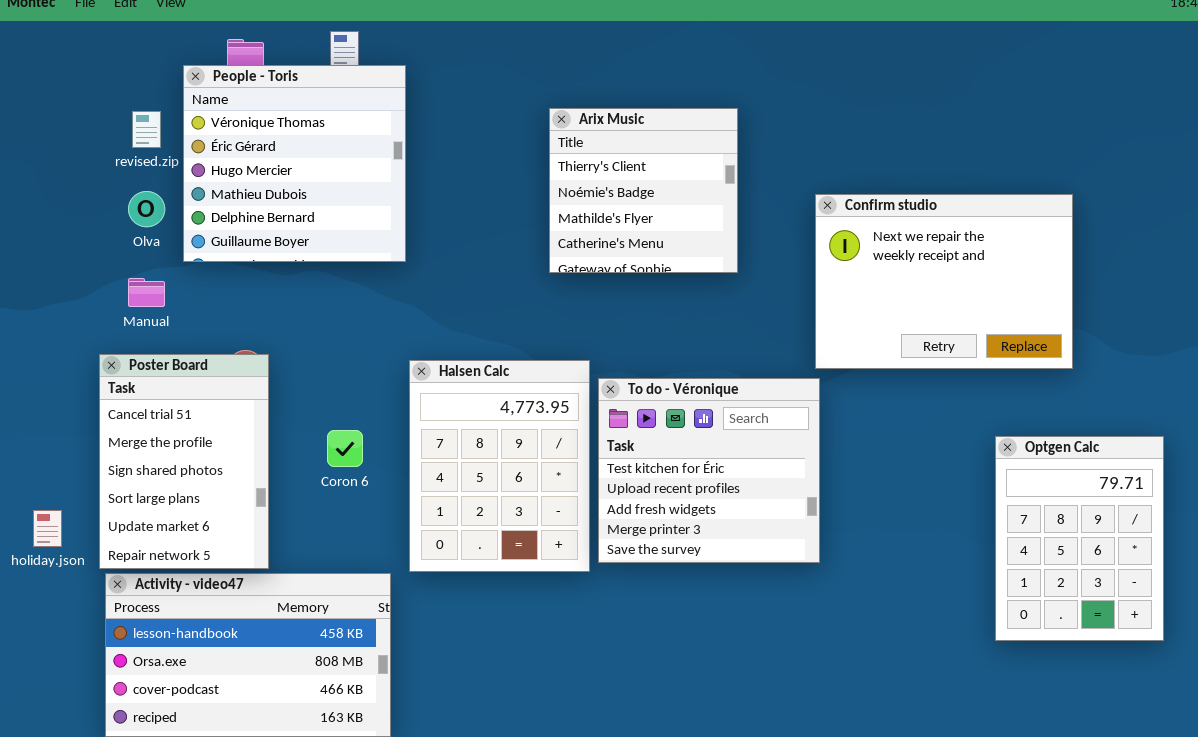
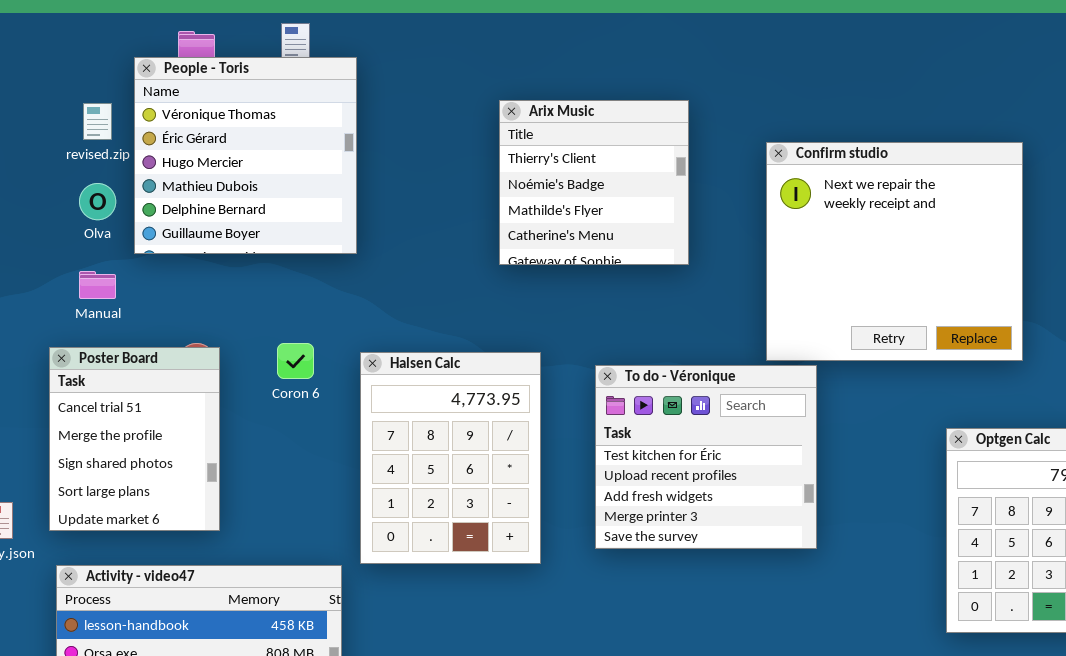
Confirm studio: [815,194,1073,369] -> [766,142,1023,361], resized
Poster Board: [99,354,269,569] -> [49,347,220,531], resized
To do - Véronique: [598,378,820,563] -> [595,365,817,549], moved
Coron 6: [327,430,363,467] -> [277,343,314,379], moved

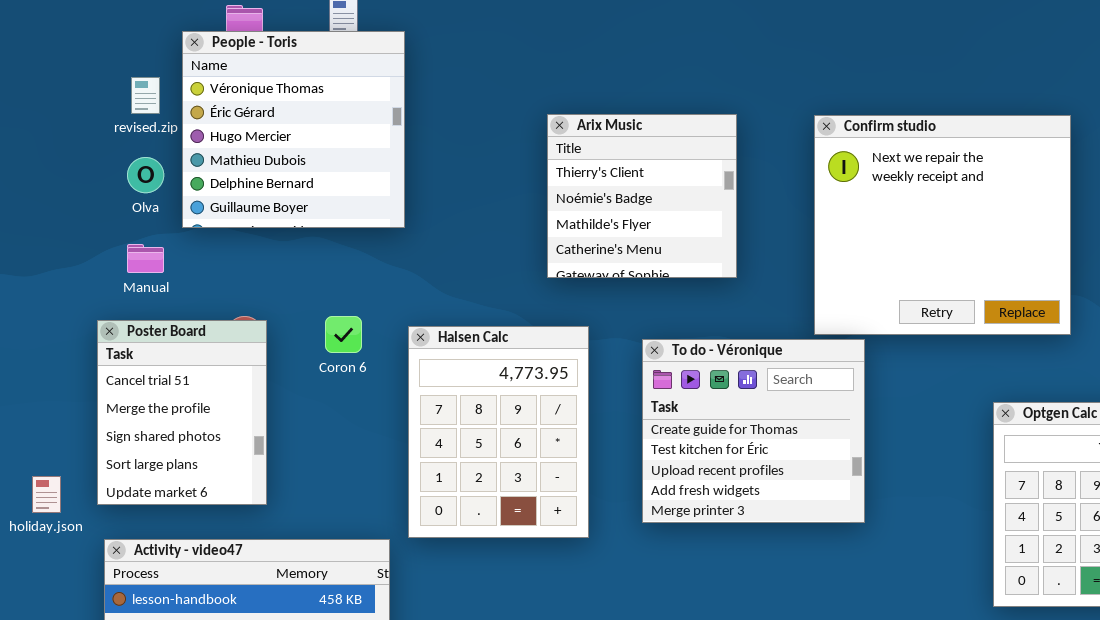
Arix Music: [499,100,689,265] -> [547,114,737,278], moved
To do - Véronique: [595,365,817,549] -> [642,339,865,523], scrolled up 1 row

